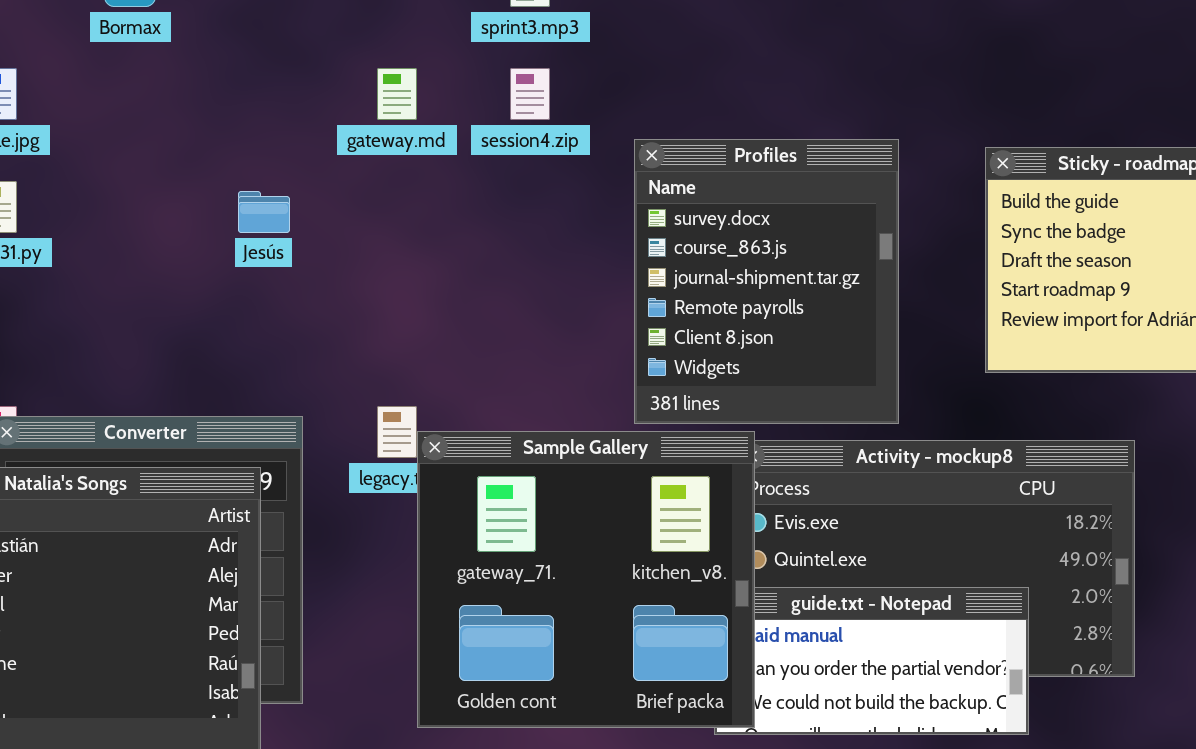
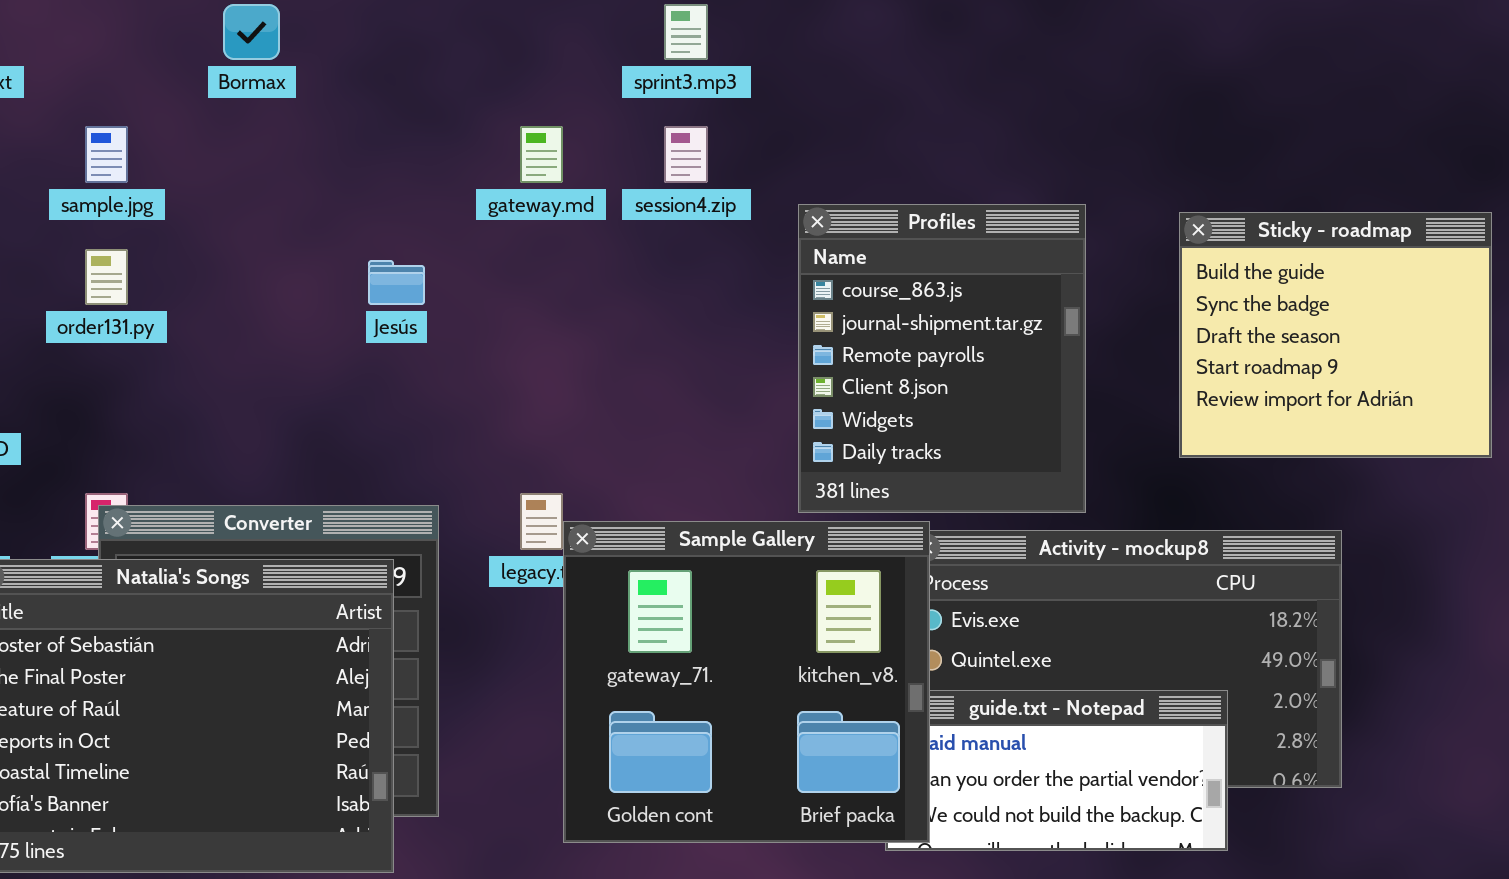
Profiles: [634,139,899,424] -> [798,204,1086,513], scrolled down 1 row

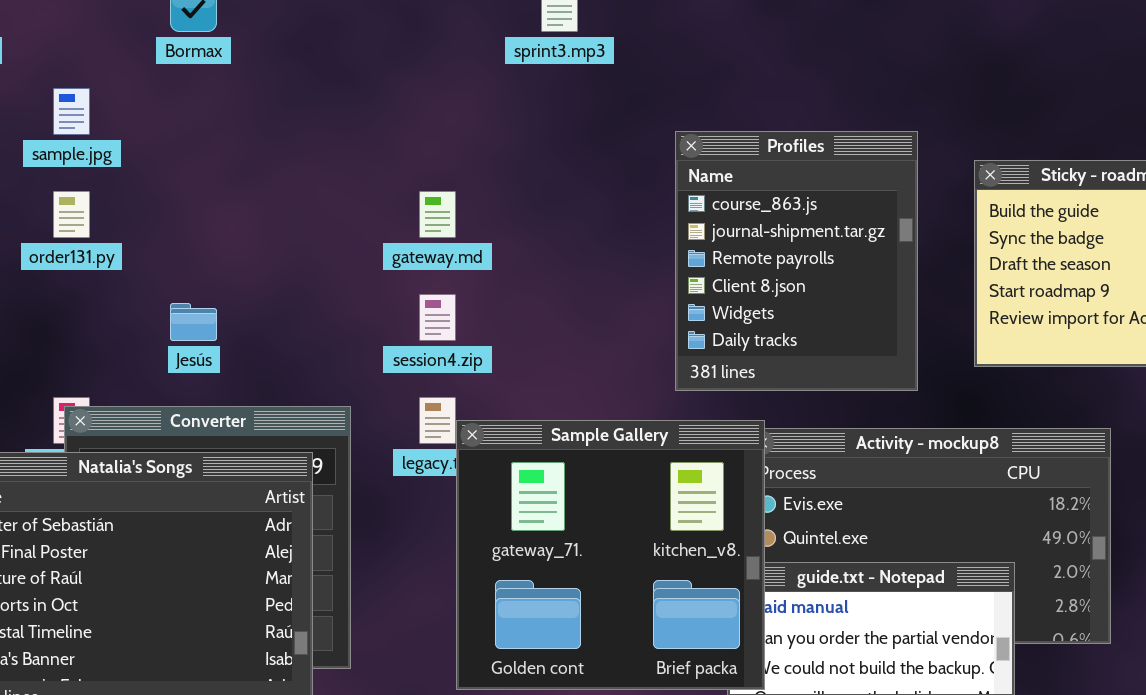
gateway.md: [520,126,563,183] -> [419,191,456,238], moved
session4.zip: [664,126,708,183] -> [419,294,456,341], moved
Profiles: [798,204,1086,513] -> [675,131,918,391], moved
Jesús: [368,260,425,305] -> [170,303,217,341], moved

